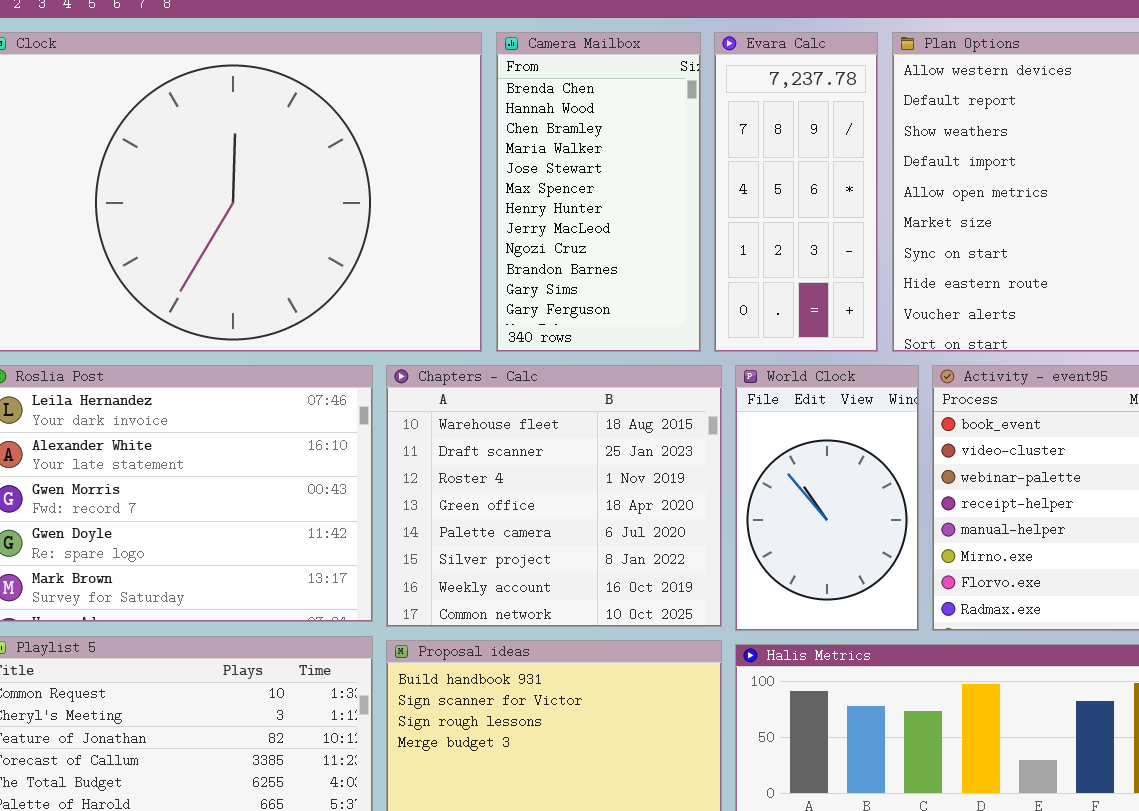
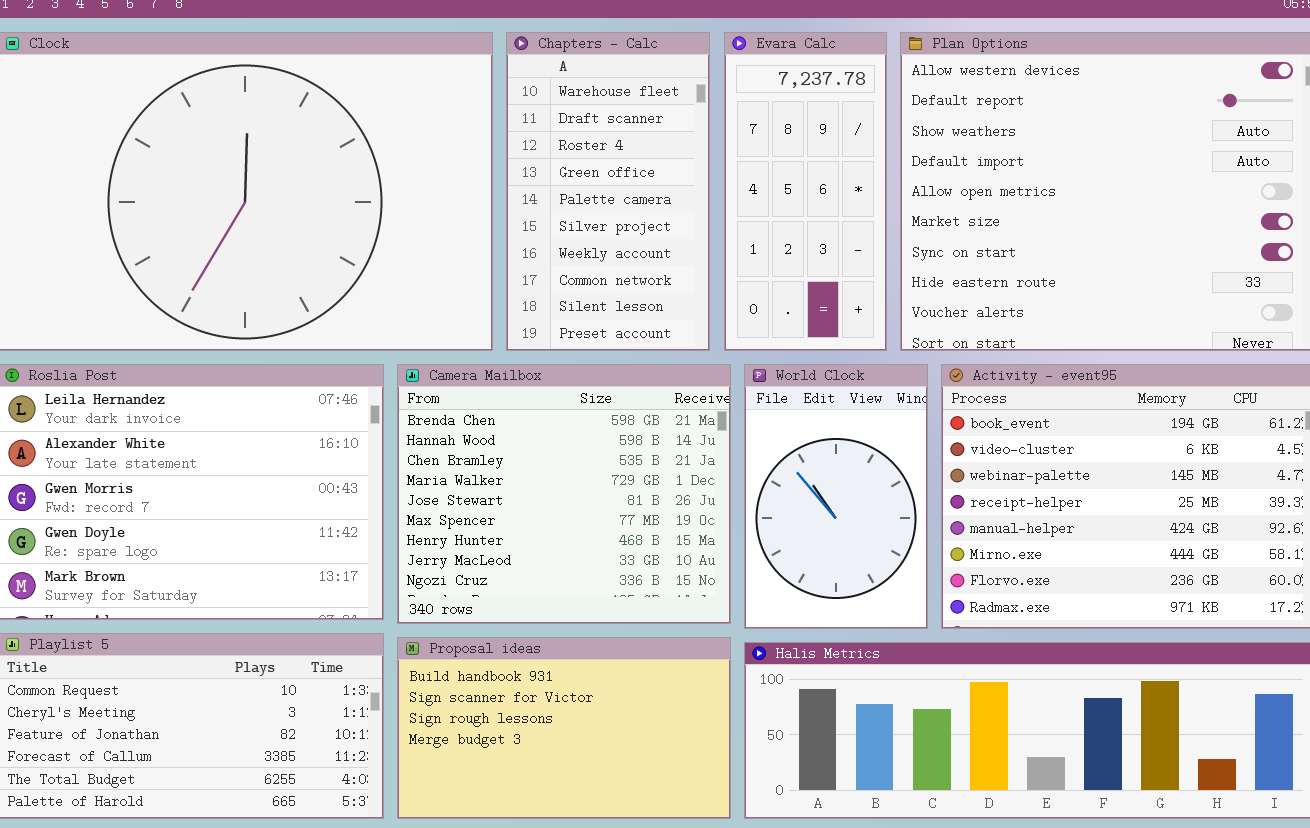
Camera Mailbox: [496,32,701,352] -> [397,364,731,624], moved, resized
Chapters - Calc: [386,365,722,627] -> [506,32,710,351], moved, resized

